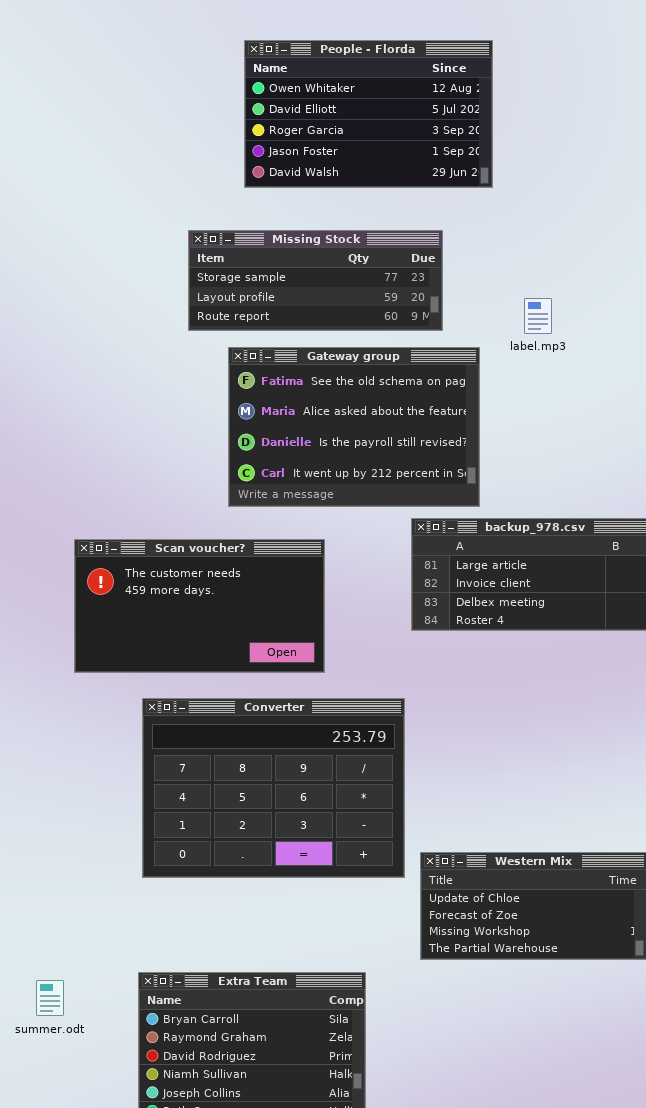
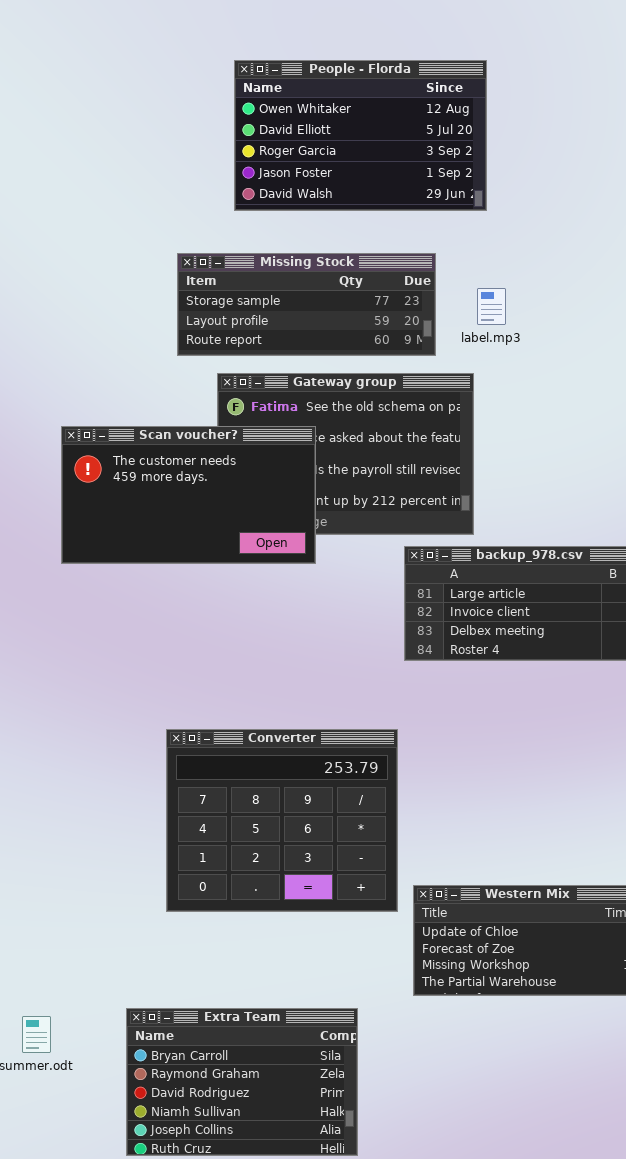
label.mp3: [524,298,552,334] -> [477,288,506,325], moved
Scan voucher?: [74,539,325,673] -> [61,426,316,564], moved
Converter: [142,698,405,878] -> [166,729,398,912], resized

